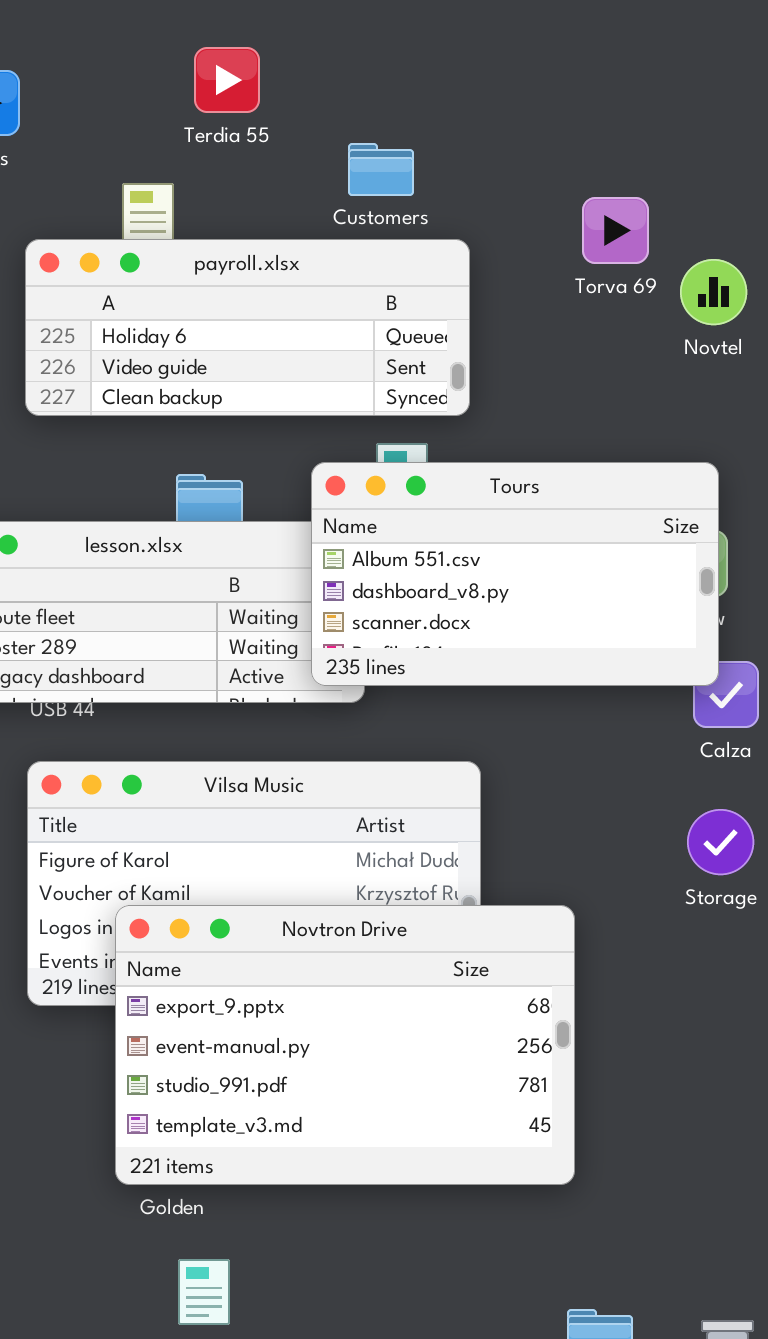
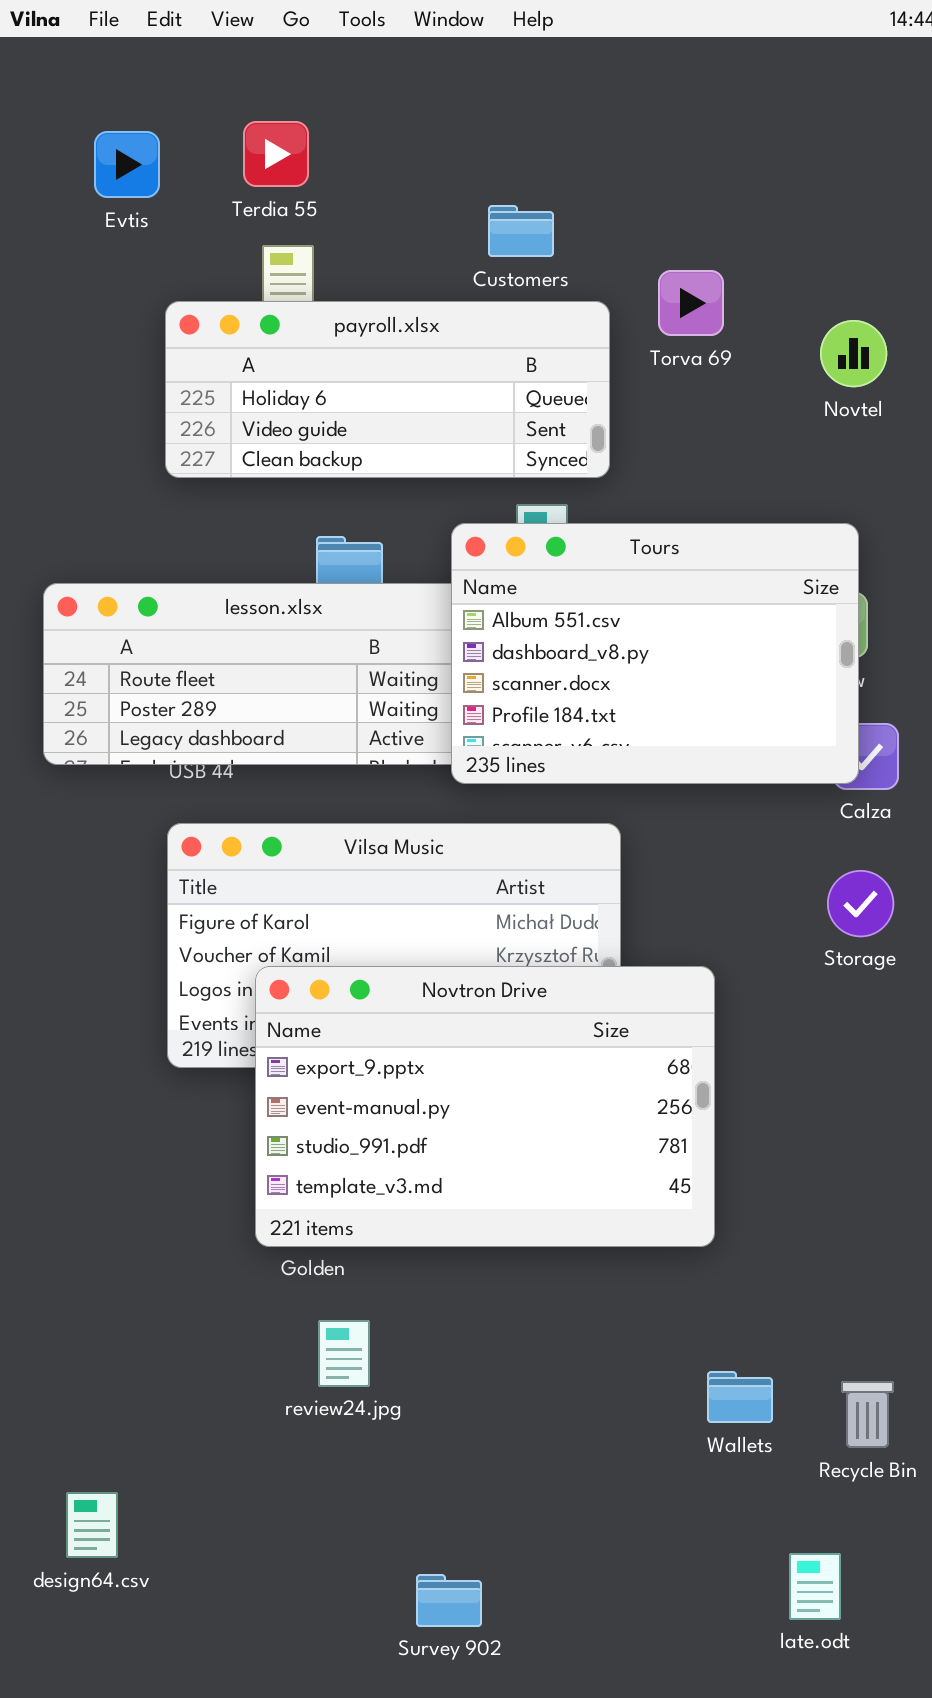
Terdia 55: [194,47,260,113] -> [243,121,309,187], moved
Torva 69: [582,197,649,264] -> [658,270,724,336], moved
Tours: [311,462,719,686] -> [451,523,859,784], resized

